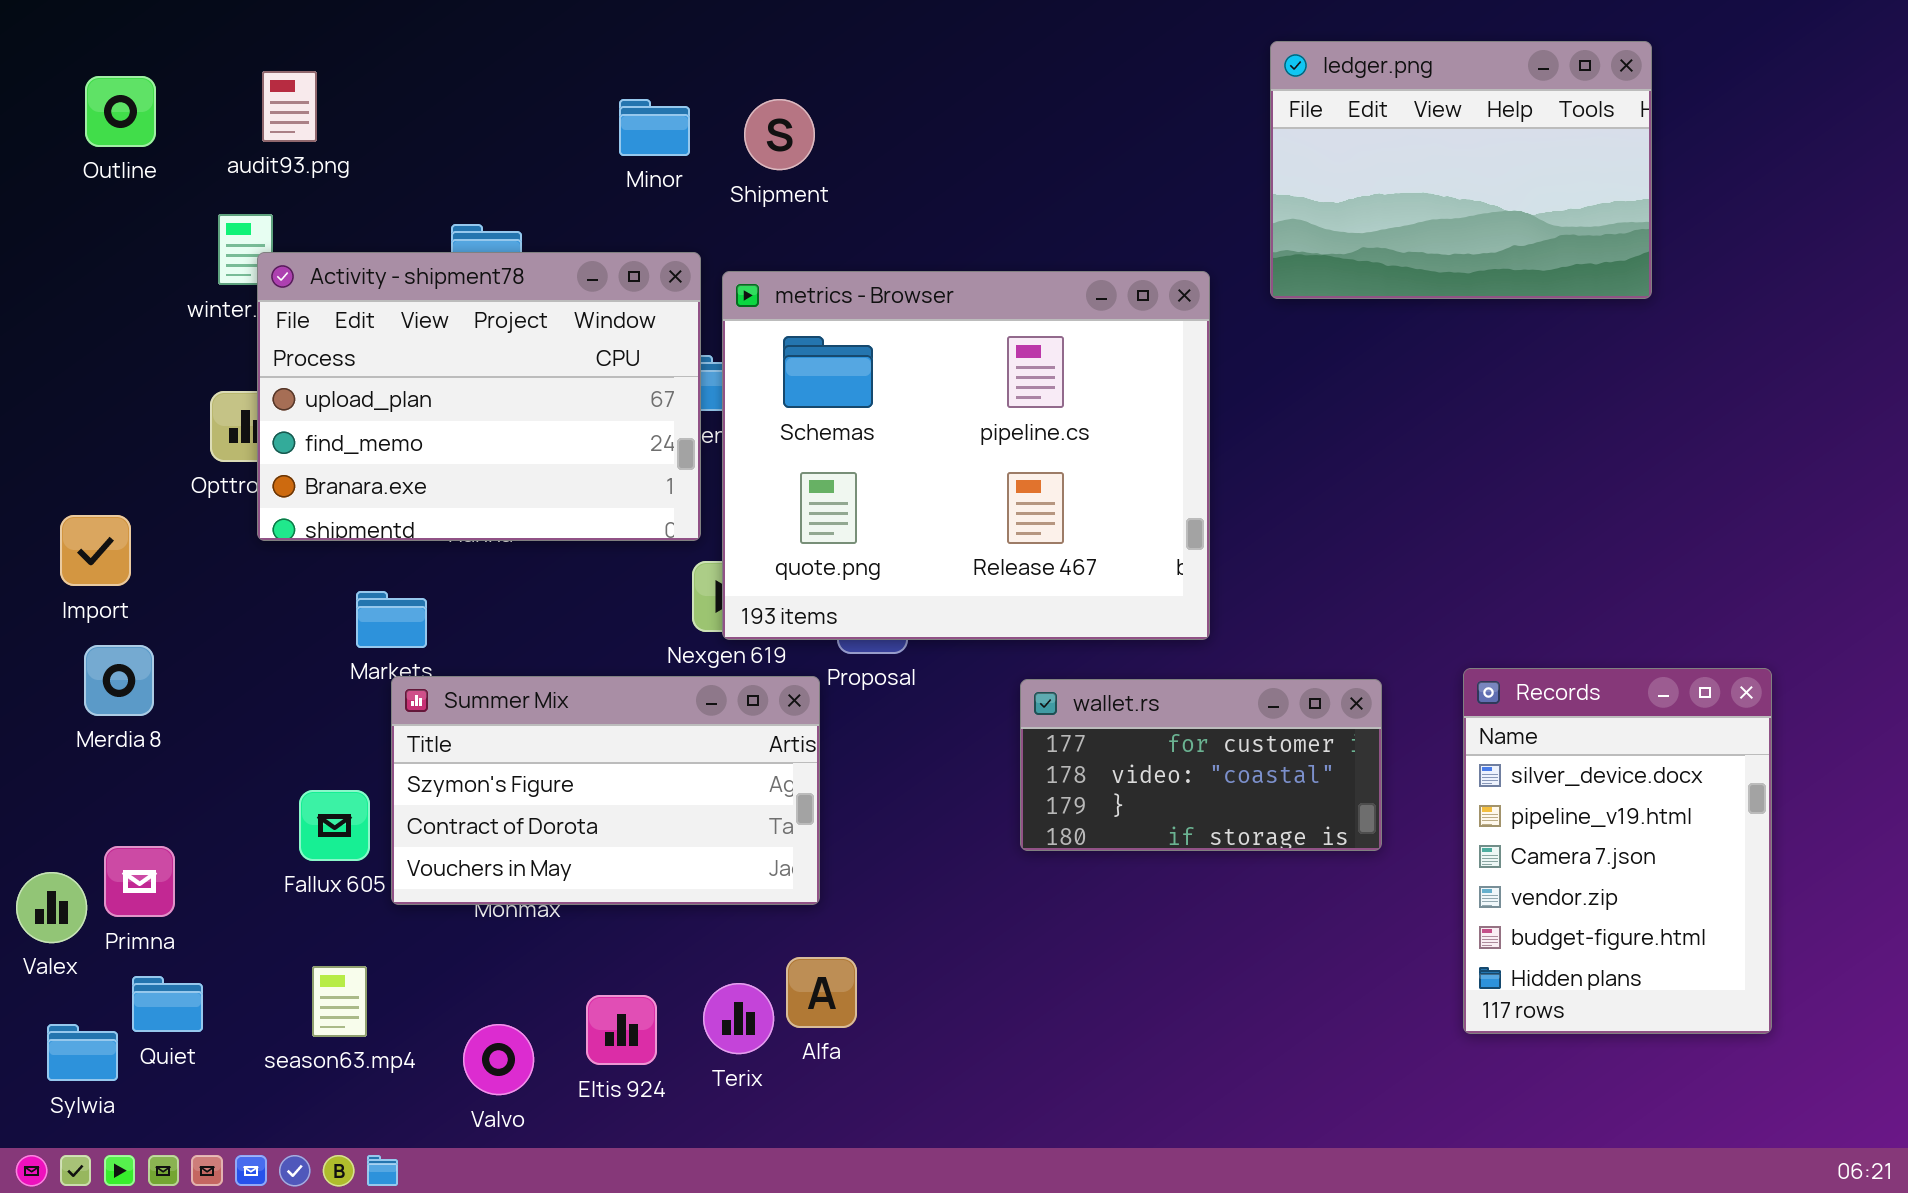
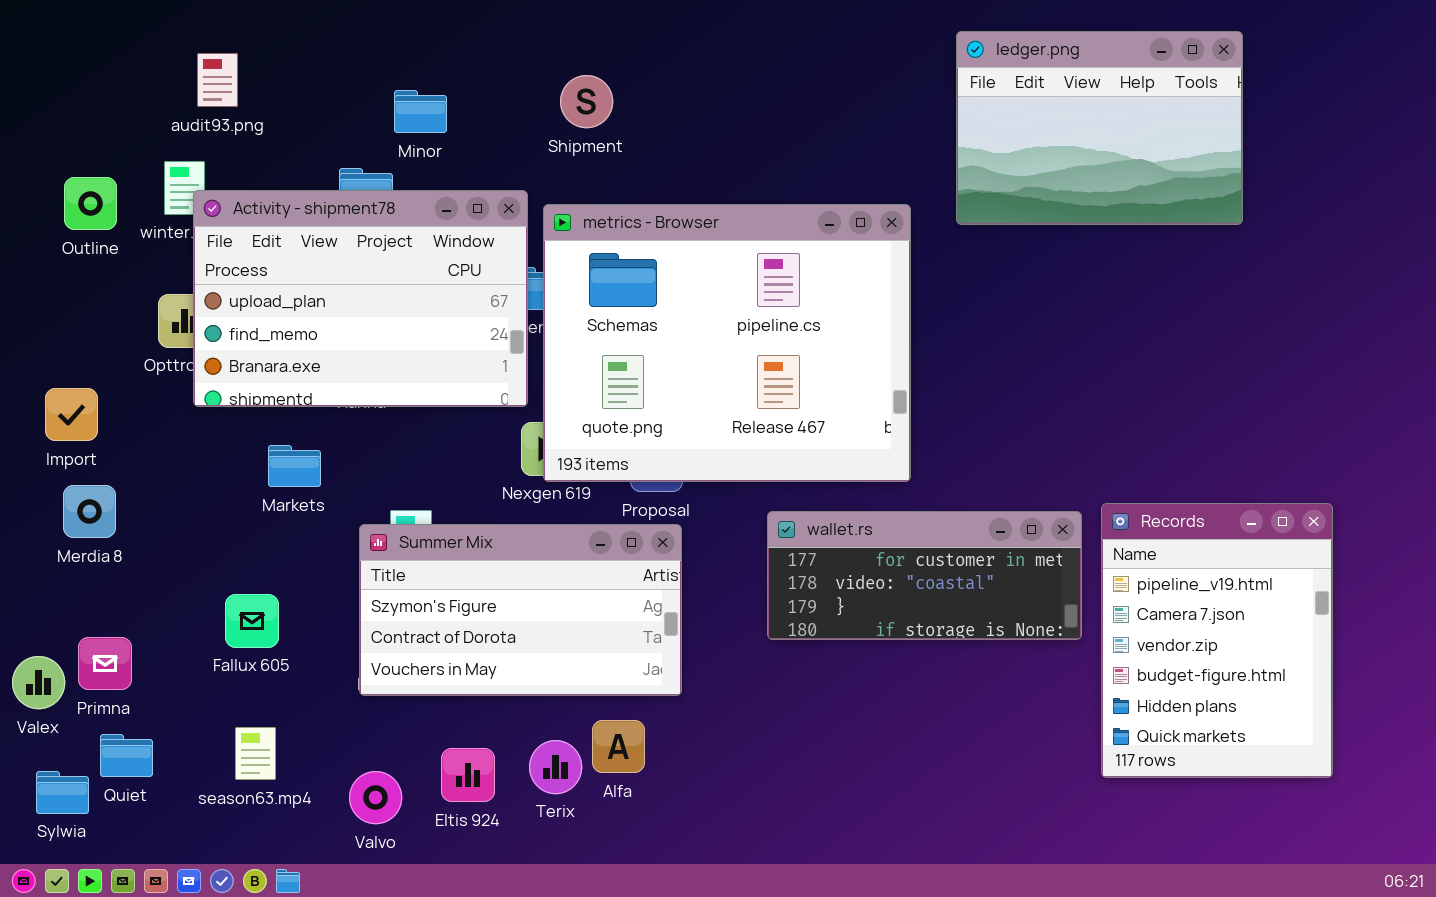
Outline: [85,76,156,147] -> [64,177,117,230], moved
Minor: [619,99,690,156] -> [394,90,447,133], moved
Records: [1463,668,1772,1034] -> [1101,503,1333,778], scrolled down 1 row
Summer Mix: [391,676,820,905] -> [359,524,682,696], moved
wallet.rs: [1020,679,1382,851] -> [767,511,1082,640], resized

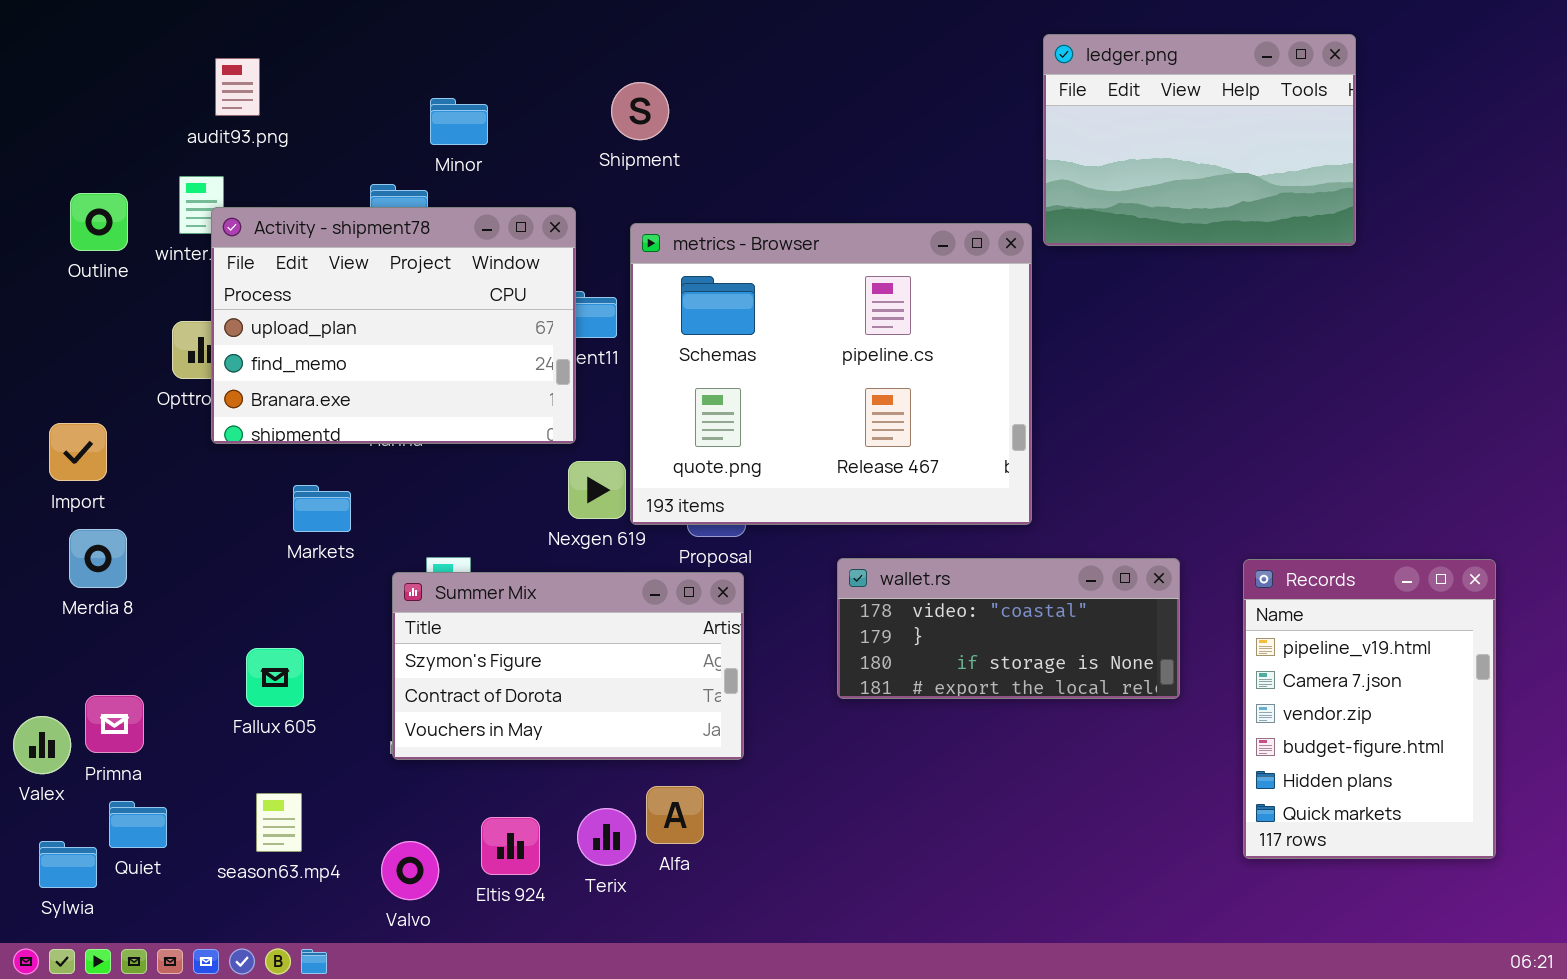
metrics - Browser: [543,204,911,482] -> [630,223,1032,525], moved
Records: [1101,503,1333,778] -> [1243,559,1496,859], moved
wallet.rs: [767,511,1082,640] -> [837,558,1180,699], scrolled down 1 row

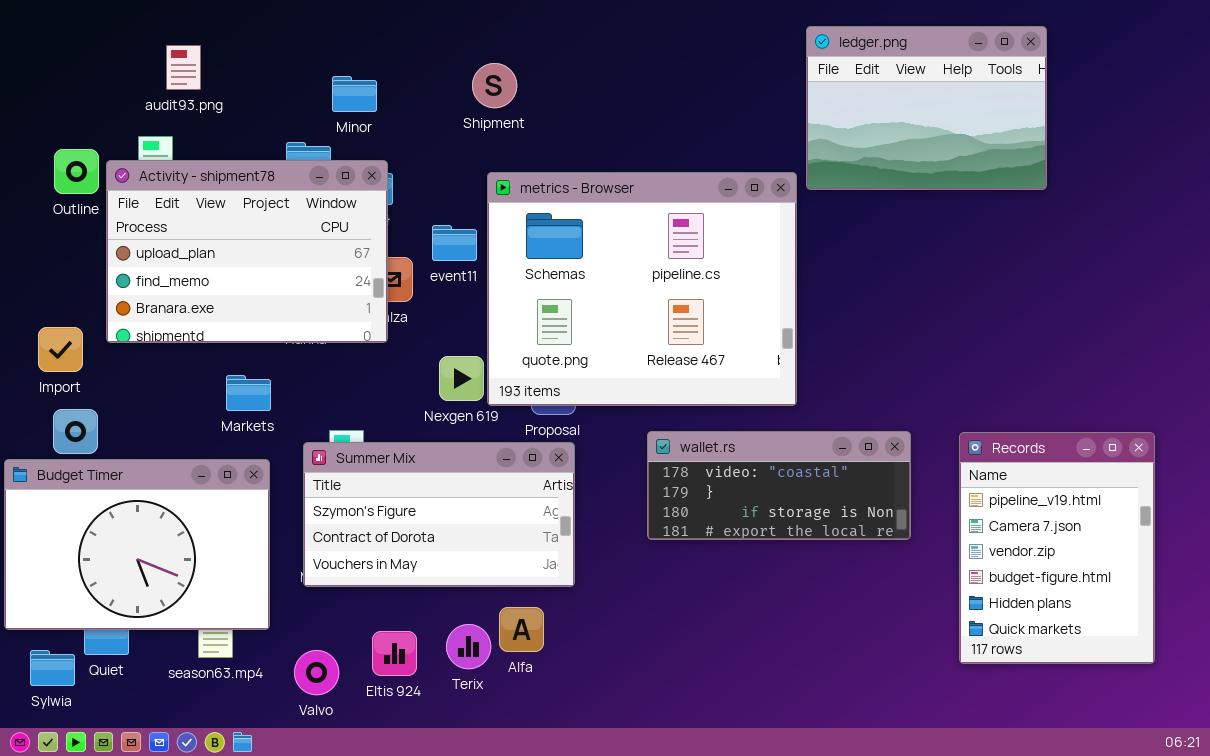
Activity - shipment78: [211,207,576,444] -> [106,160,388,343], moved
Budget Timer: none -> [4,459,270,630], opened

